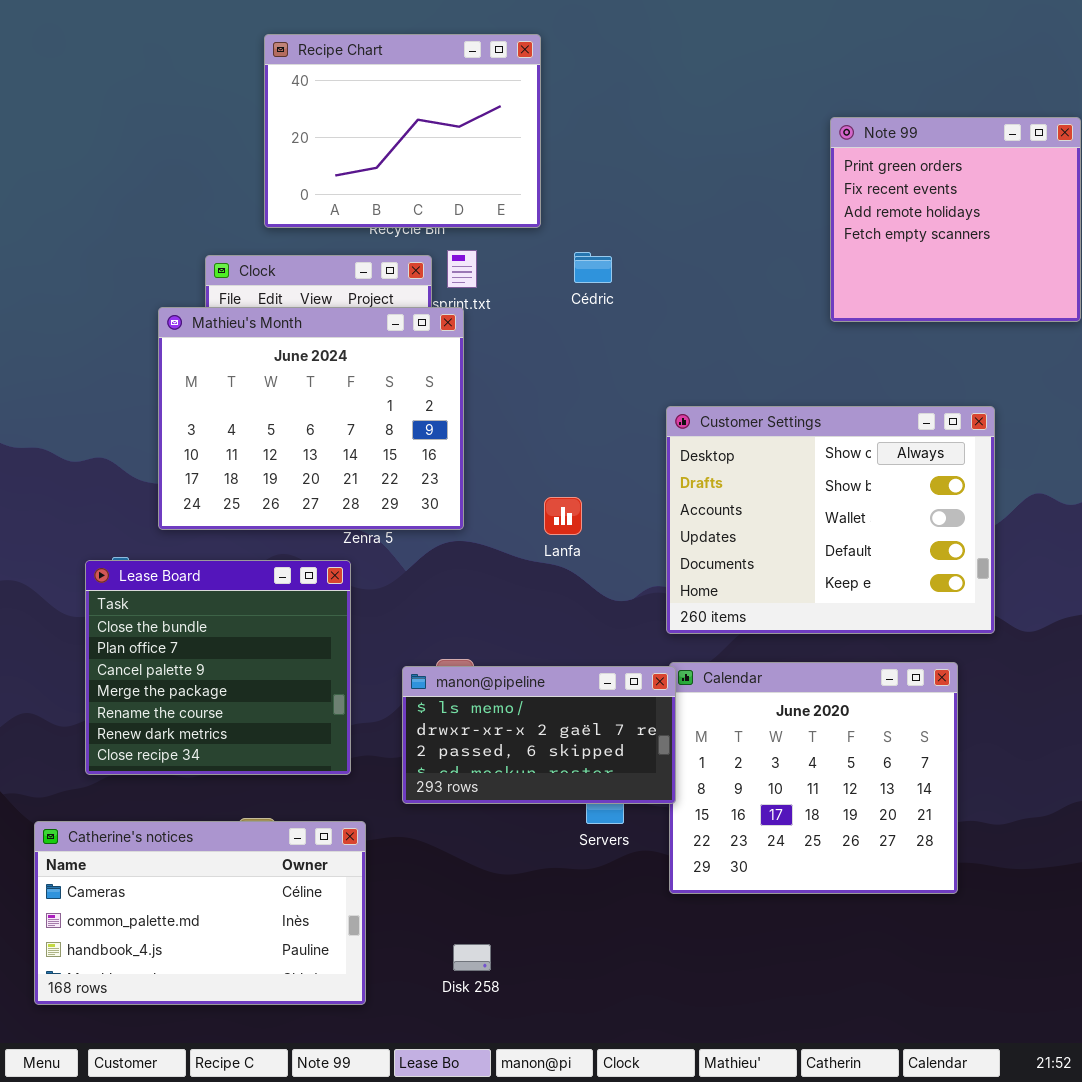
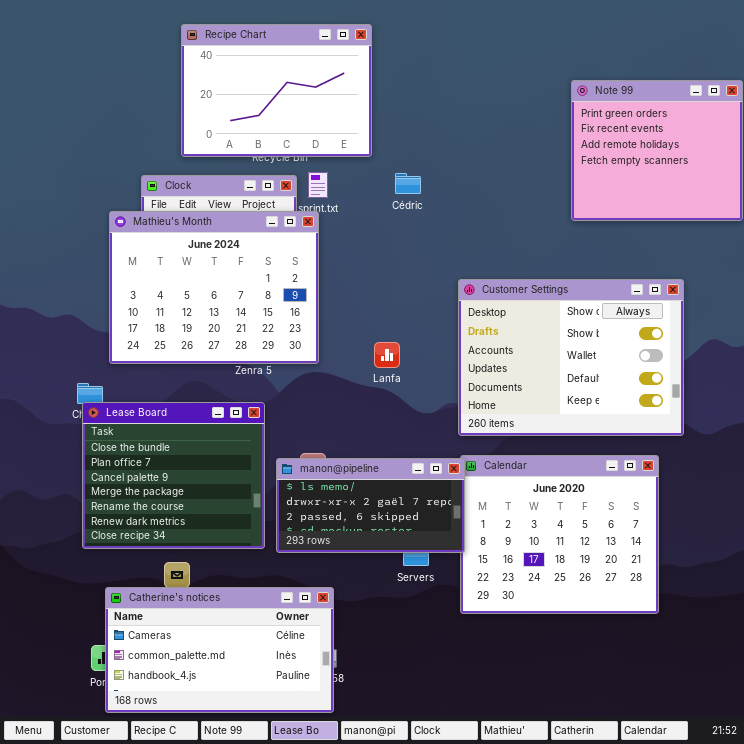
Lease Board: [85,560,351,775] -> [82,402,265,549], moved
Catherine's notices: [34,821,366,1005] -> [105,587,334,713], moved

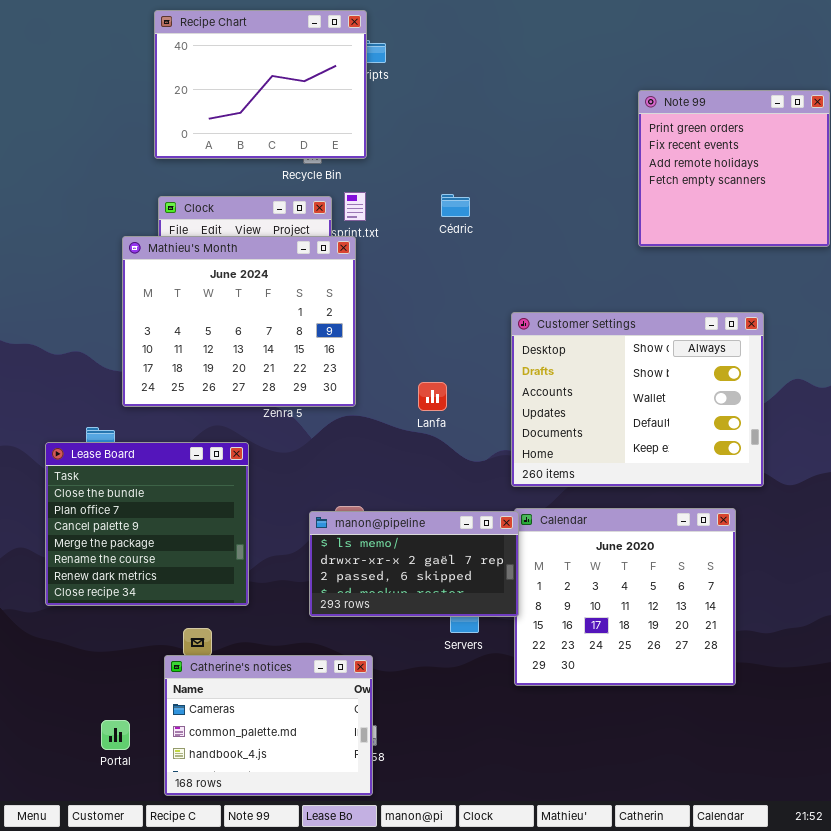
Recipe Chart: [181,24,372,157] -> [154,10,367,159], moved
Lease Board: [82,402,265,549] -> [45,442,249,606], moved
Catherine's notices: [105,587,334,713] -> [164,655,373,796], resized

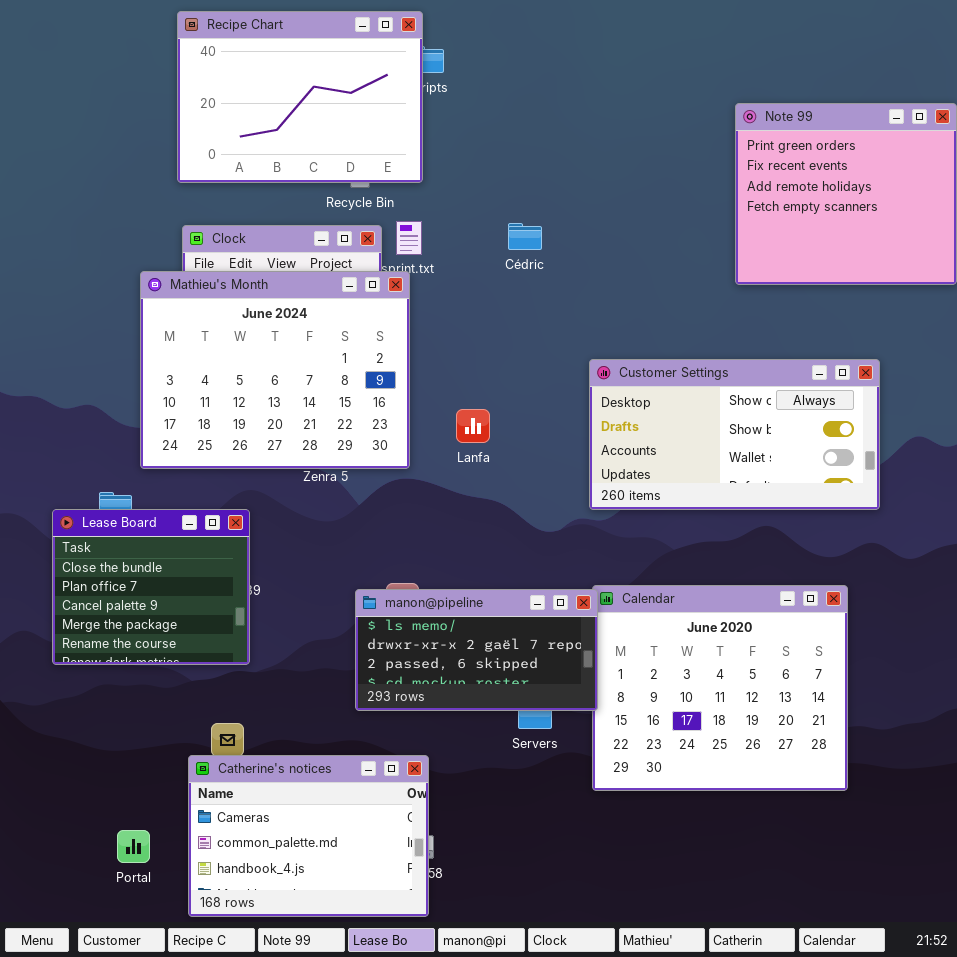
Customer Settings: [511,312,764,487] -> [589,359,880,510], resized
Lanfa: [418,382,447,411] -> [456,409,490,443], moved
Lease Board: [45,442,249,606] -> [52,509,250,665], resized

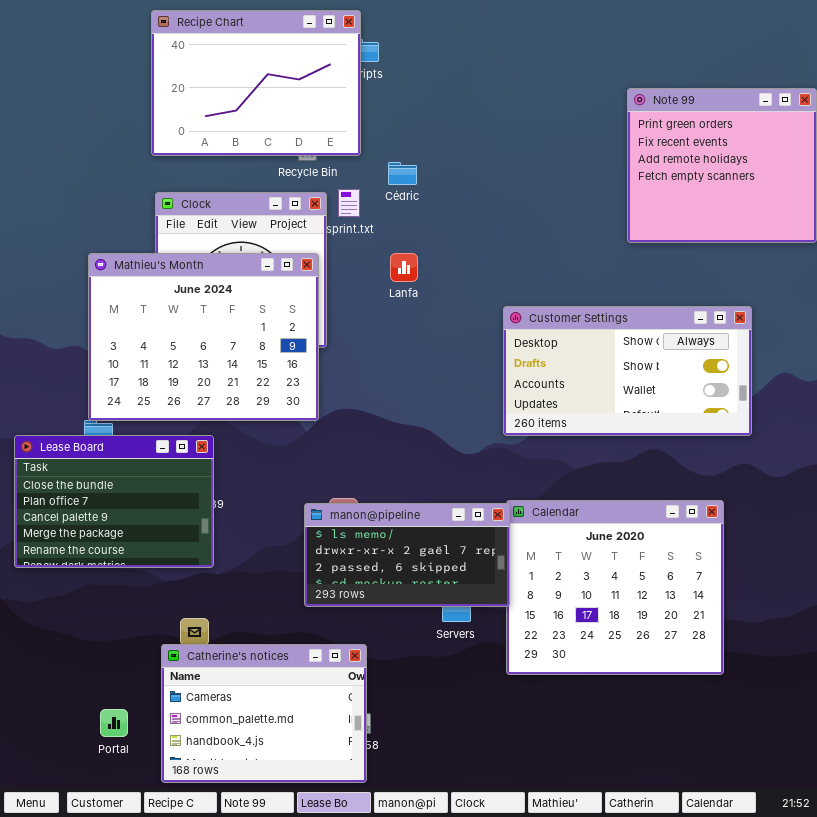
Cédric: [508,223,542,250] -> [388,162,417,185], moved
Mathieu's Month: [140,271,410,469] -> [88,253,319,421], moved
Lanfa: [456,409,490,443] -> [390,253,418,282], moved
Lease Board: [52,509,250,665] -> [14,435,214,568], resized

